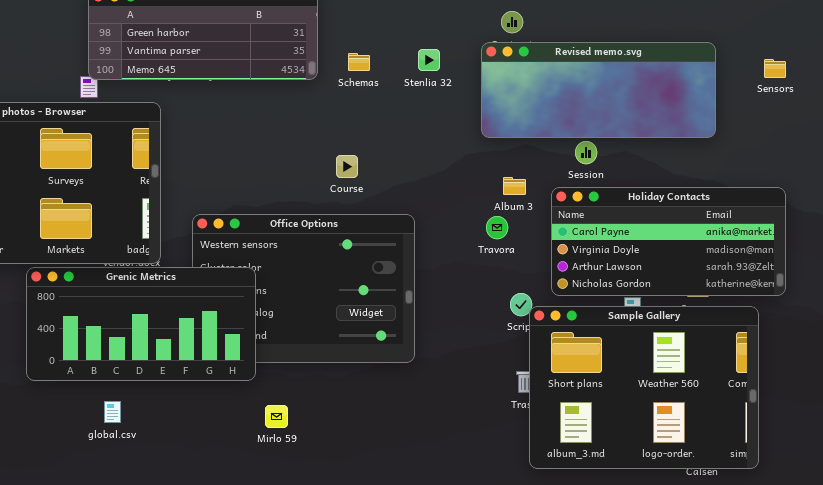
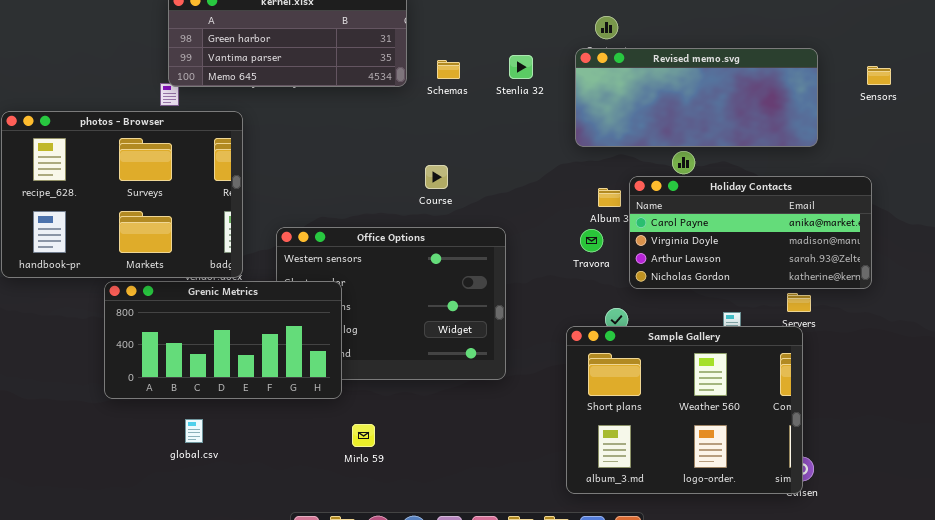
Holiday Contacts: [551,187,786,296] -> [629,176,872,289], moved
Sample Gallery: [529,306,759,469] -> [566,326,803,494], moved

